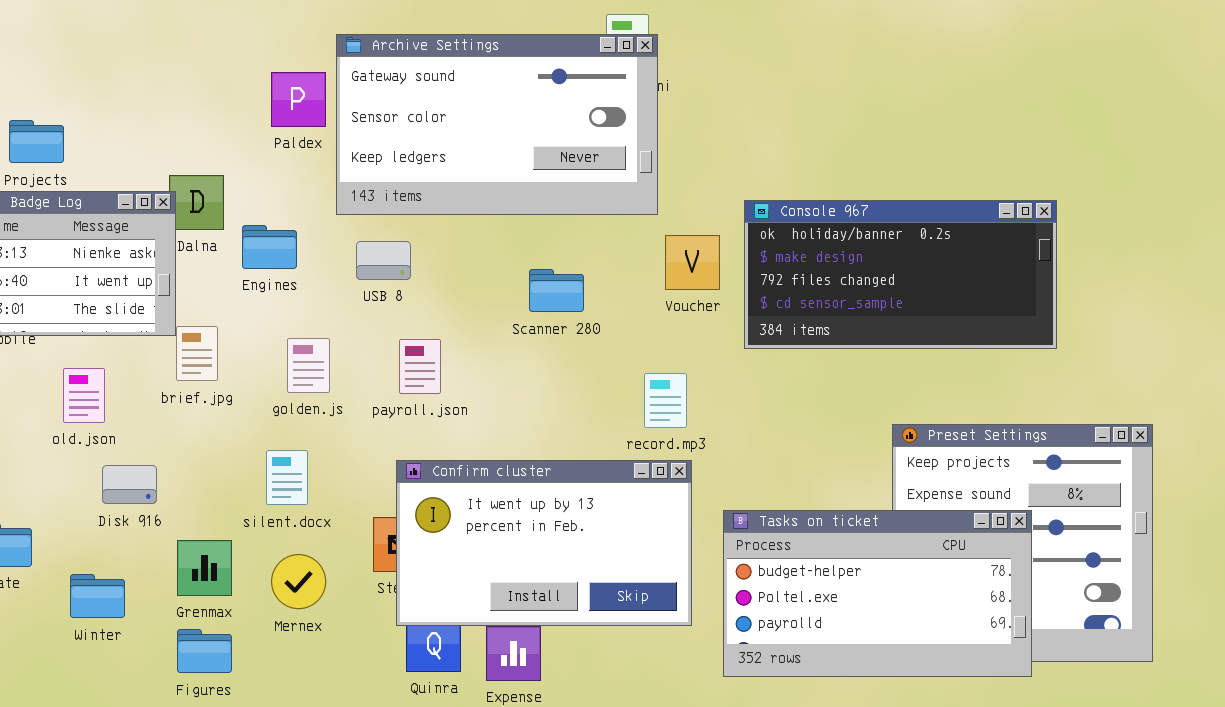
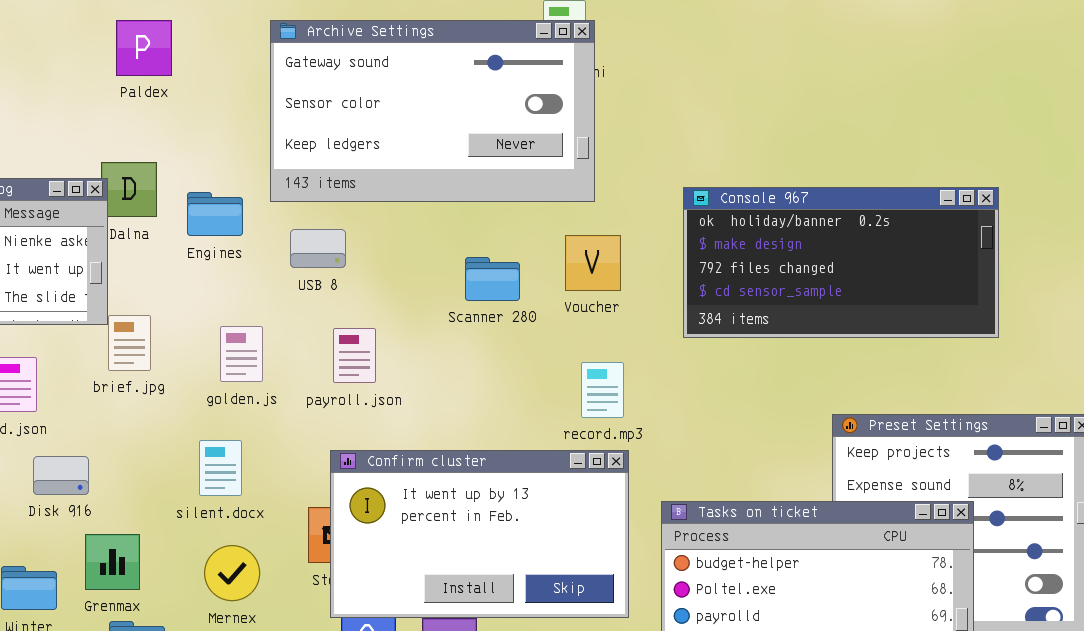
Paldex: [271,72,326,127] -> [116,20,172,76], moved
Engines: [242,225,297,269] -> [187,192,243,236], moved
Voucher: [665,235,720,290] -> [565,235,621,291], moved
Grenmax: [177,540,232,596] -> [85,534,140,590], moved

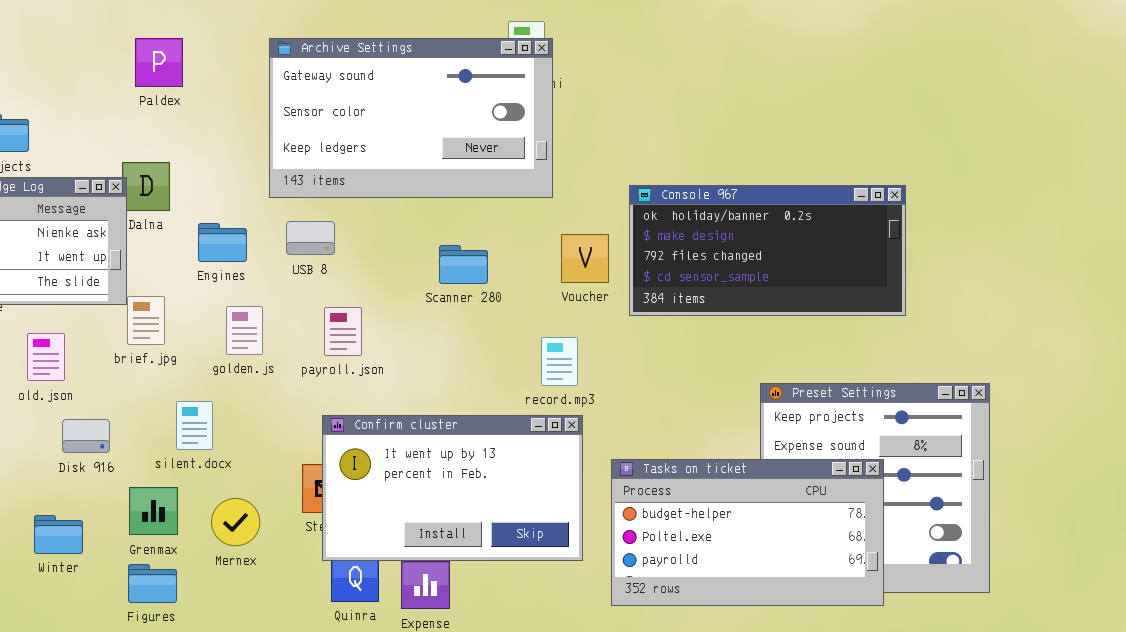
Engines: [187,192,243,236] -> [198,223,247,262], moved
Voucher: [565,235,621,291] -> [561,234,609,283], moved
silent.docx: [199,440,242,496] -> [176,401,213,450], moved
Grenmax: [85,534,140,590] -> [129,487,178,535], moved

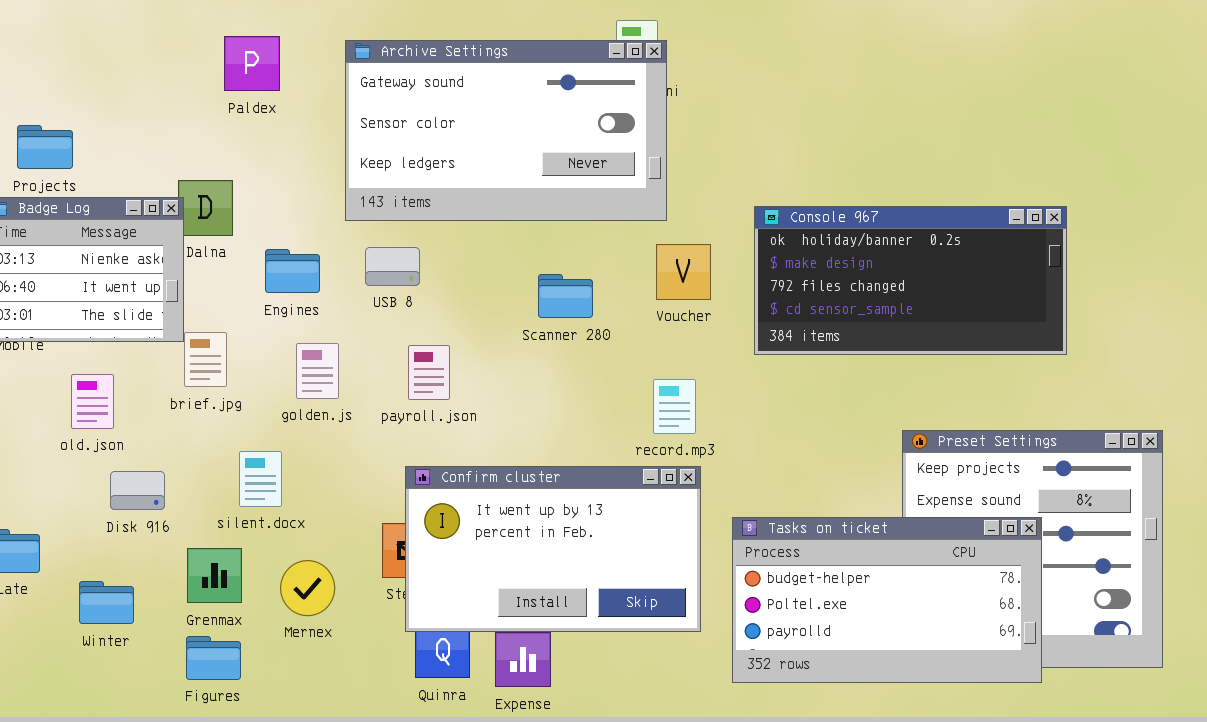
Paldex: [135,38,183,87] -> [224,36,280,91], moved
Voucher: [561,234,609,283] -> [656,244,711,300], moved

